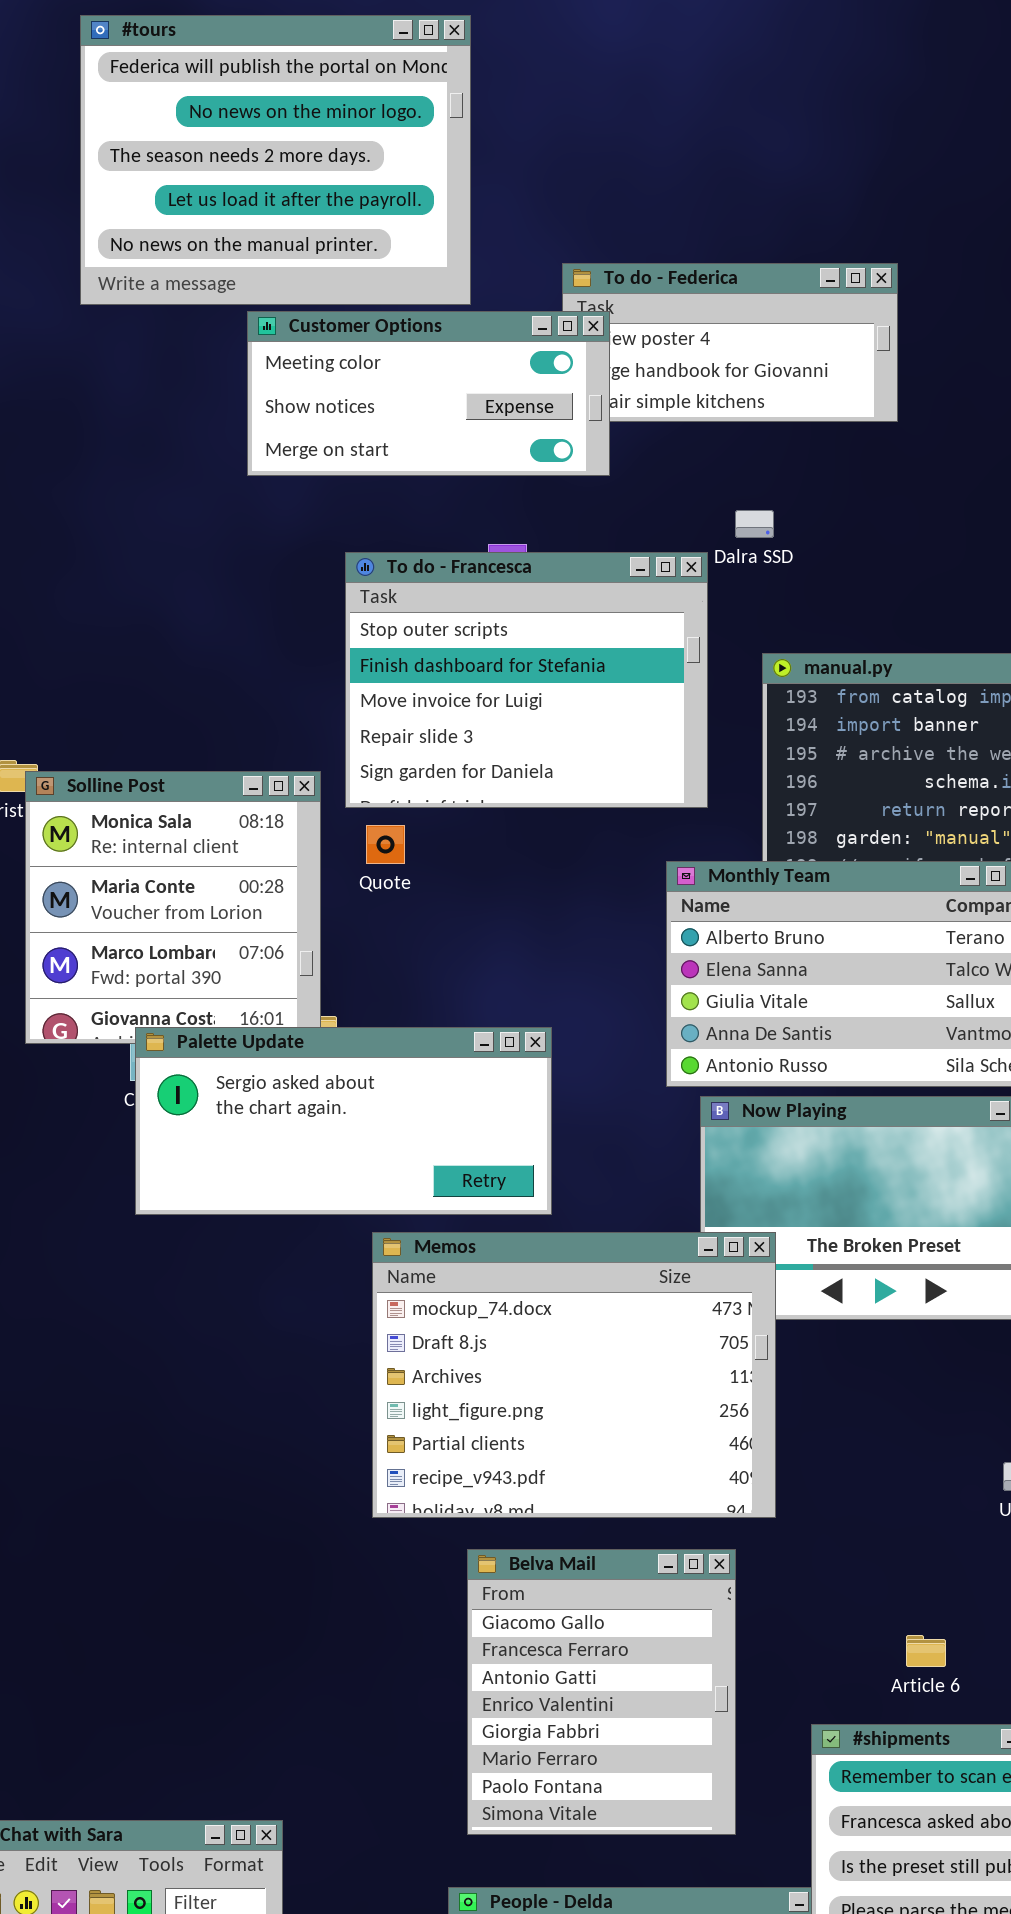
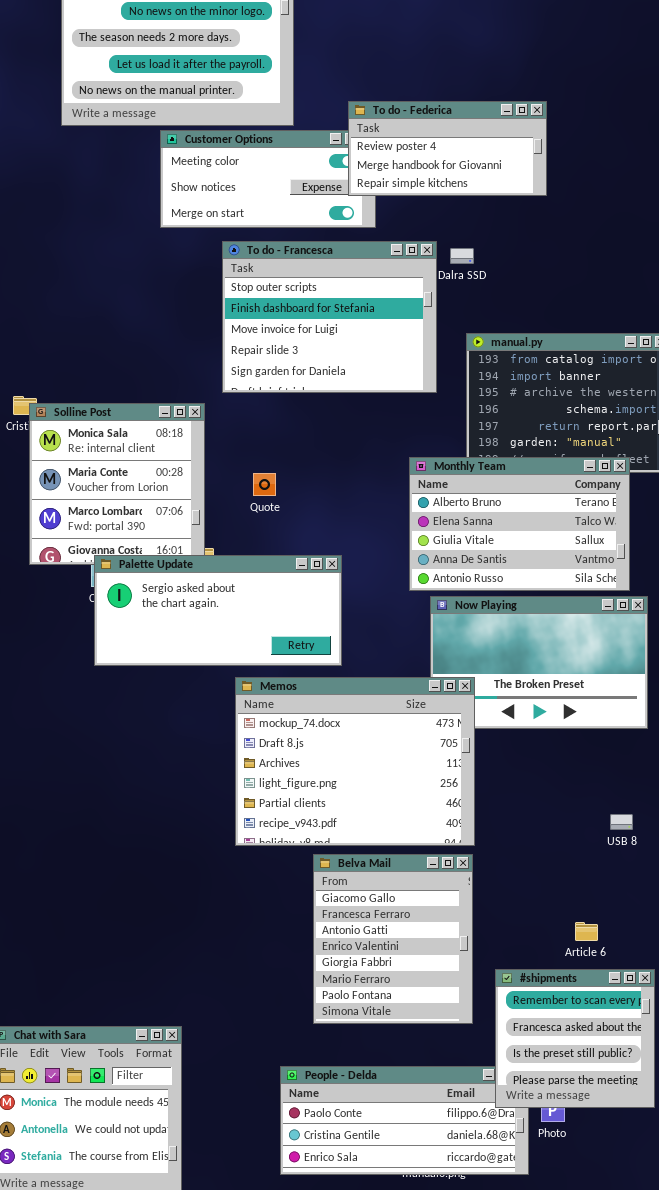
To do - Federica: [562,263,898,422] -> [348,101,547,196], raised
To do - Francesca: [345,552,708,808] -> [222,241,437,393], moved
Quote: [366,825,405,864] -> [253,473,276,496], moved
Belva Mail: [467,1549,736,1835] -> [313,854,473,1024], moved
Article 6: [906,1635,946,1667] -> [575,922,598,941], moved

